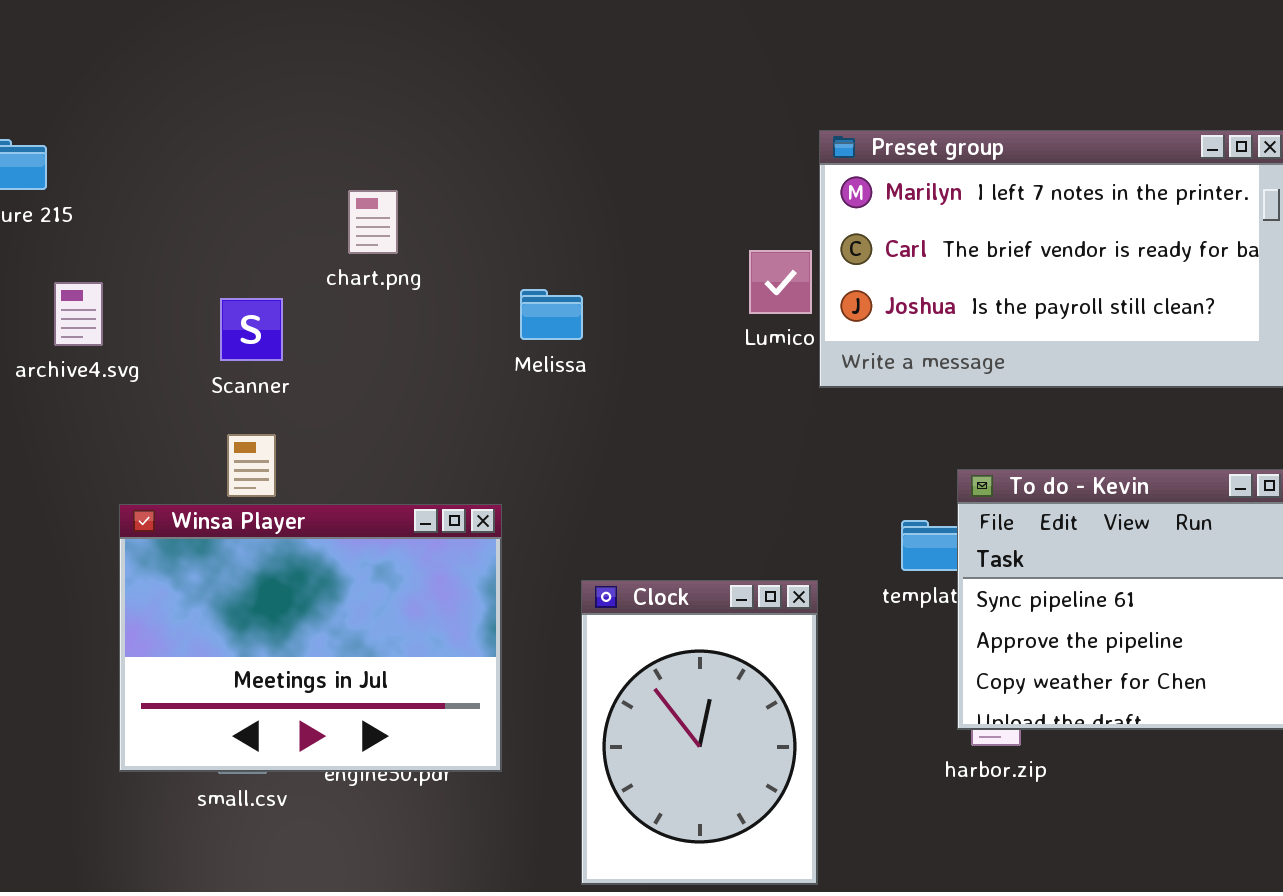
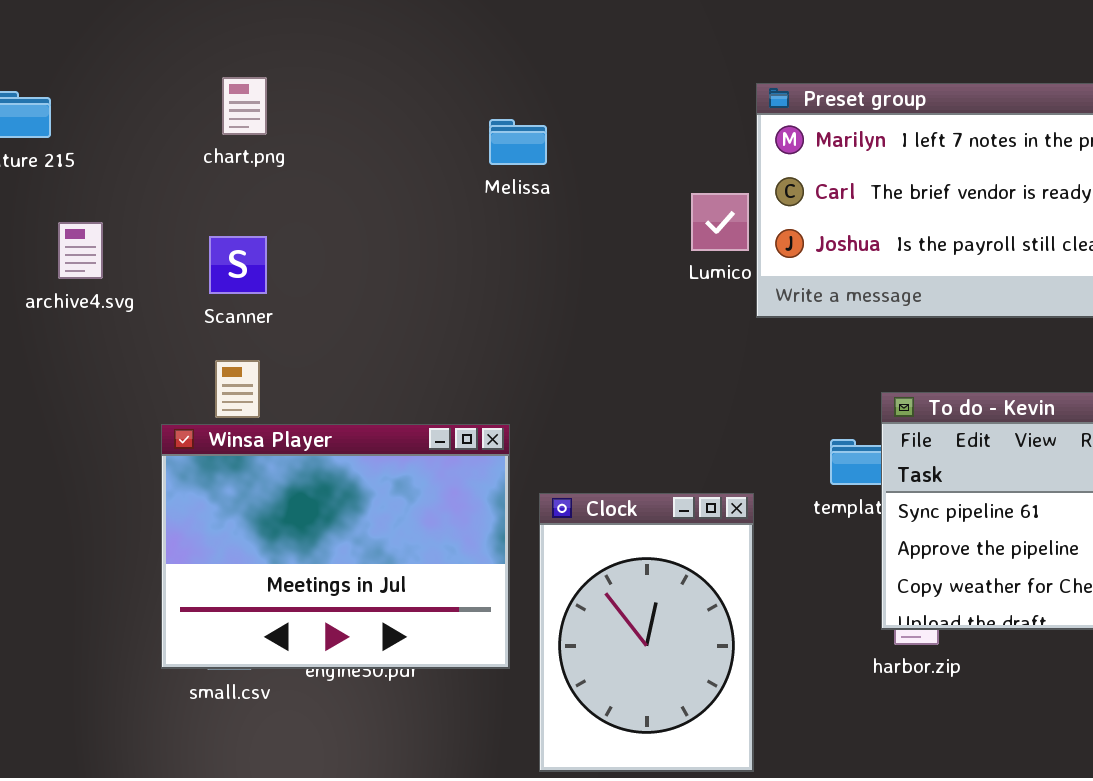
chart.png: [348,190,398,254] -> [222,77,267,135], moved
Melissa: [520,289,583,340] -> [489,119,547,165], moved
Winsa Player: [119,504,502,772] -> [161,424,510,669], moved

